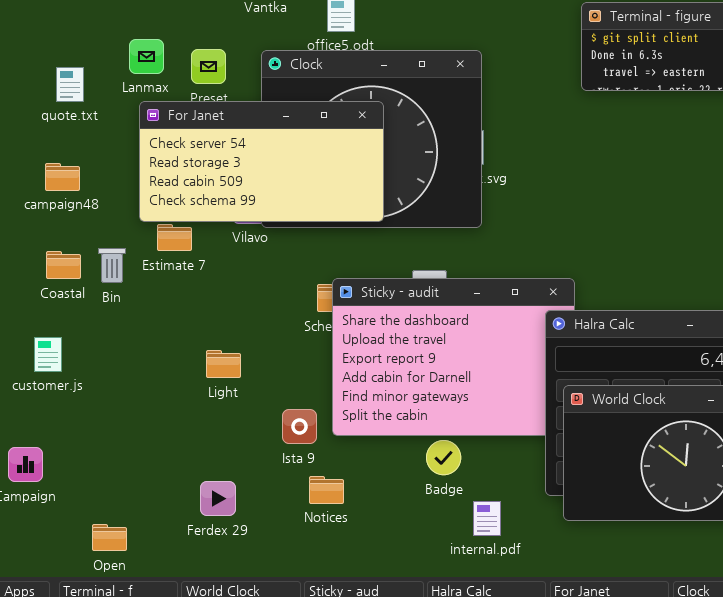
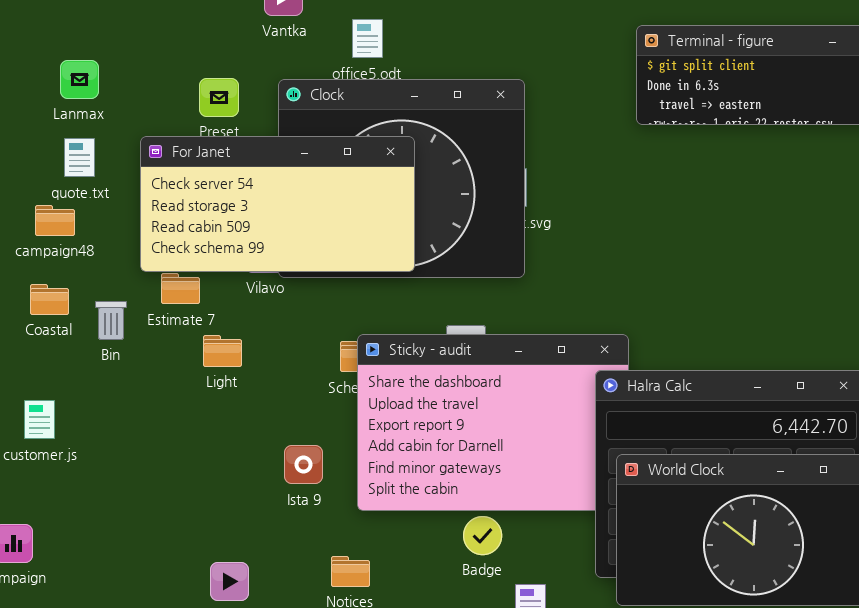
Lanmax: [129,39,164,74] -> [60,60,99,99], moved
quote.txt: [56,67,84,102] -> [64,138,95,177], moved
Coastal: [46,251,81,279] -> [30,284,69,315], moved
Light: [206,350,241,378] -> [203,335,242,367], moved
Ista 9: [282,409,317,444] -> [284,445,323,484], moved

